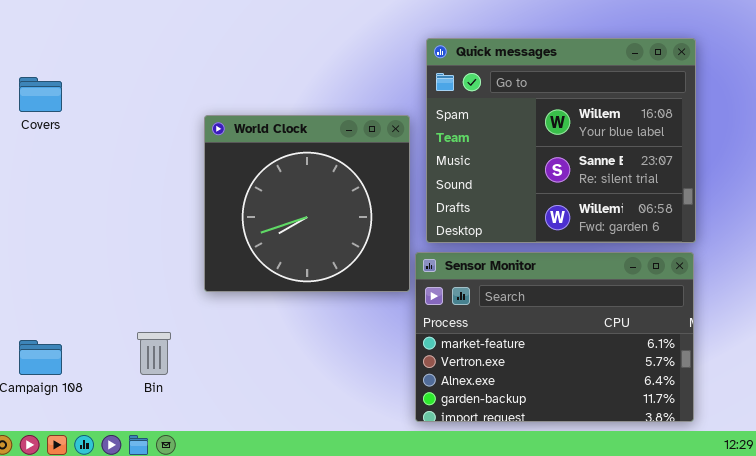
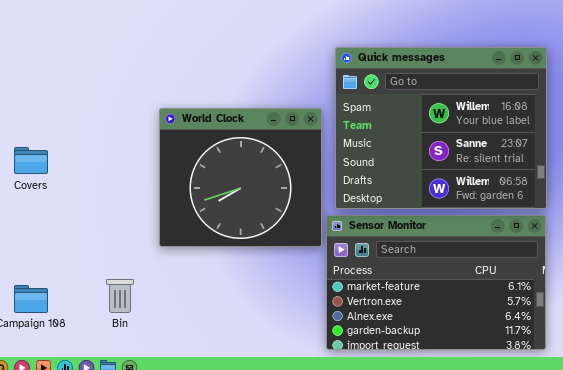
Covers: [19,77,62,112] -> [14,147,48,174], moved

